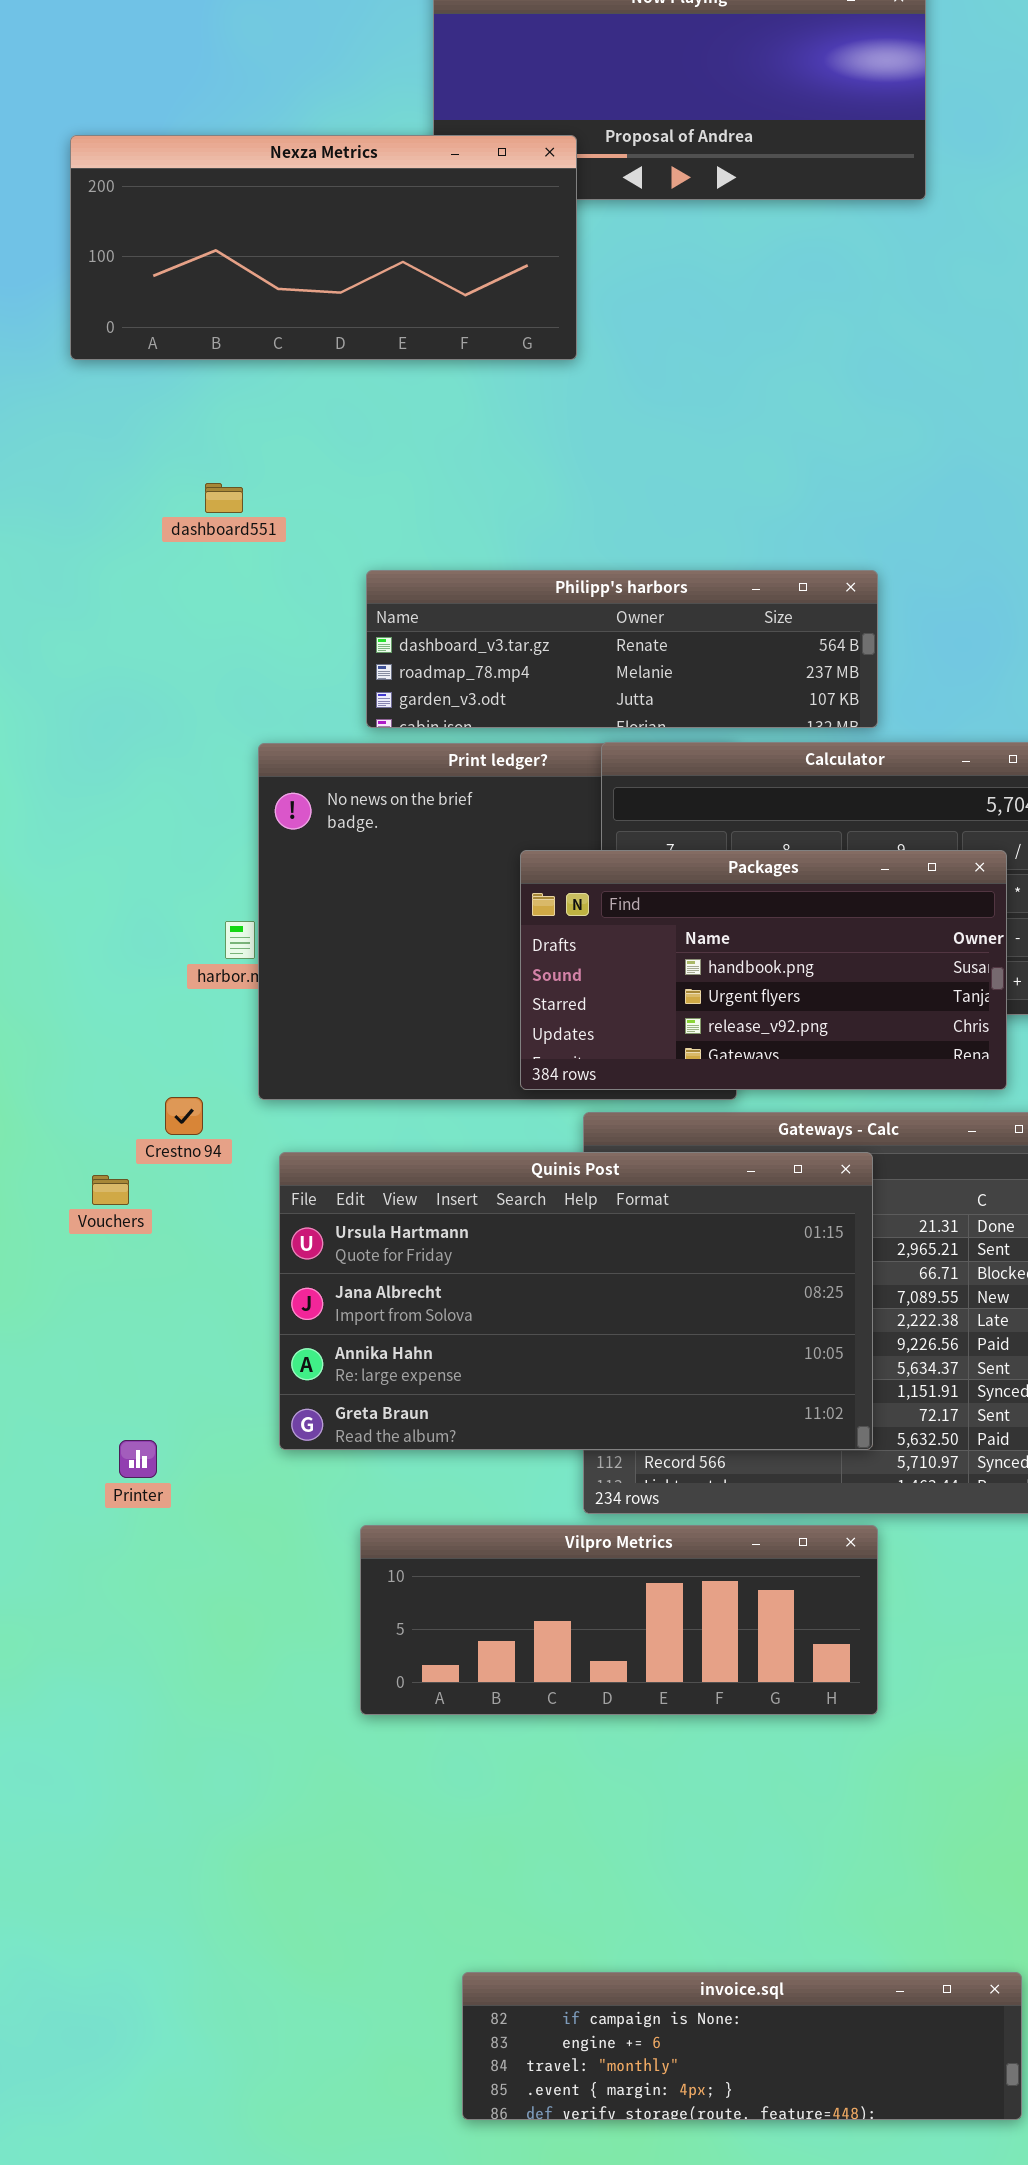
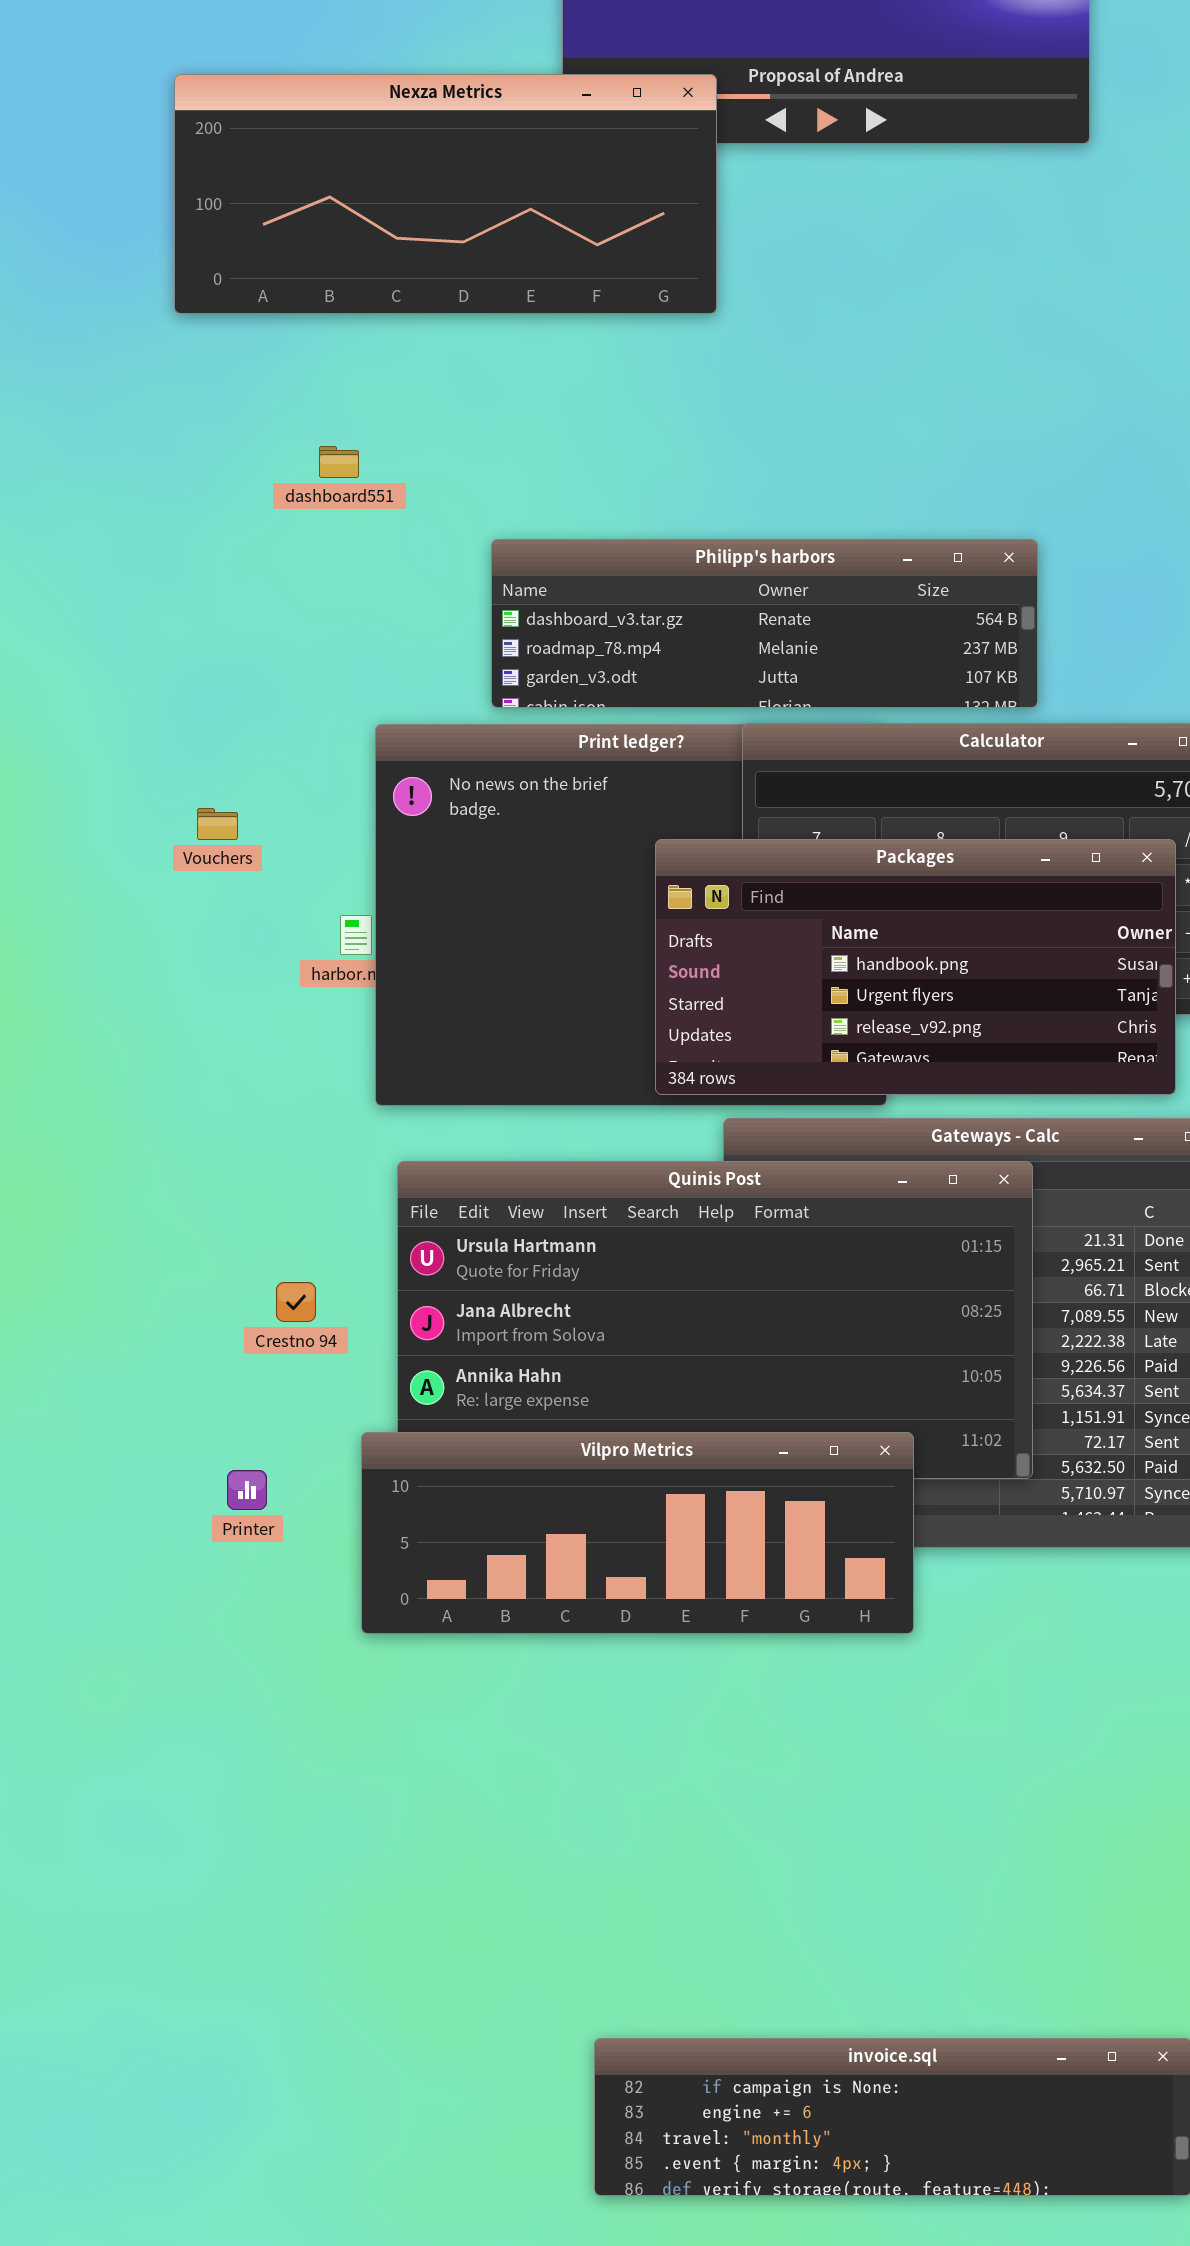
Crestno 94: [165,1097,203,1135] -> [276,1282,316,1322], moved
Vouchers: [92,1175,129,1205] -> [197,808,238,840], moved
Vilpro Metrics: [360,1525,878,1715] -> [361,1432,914,1634], moved

